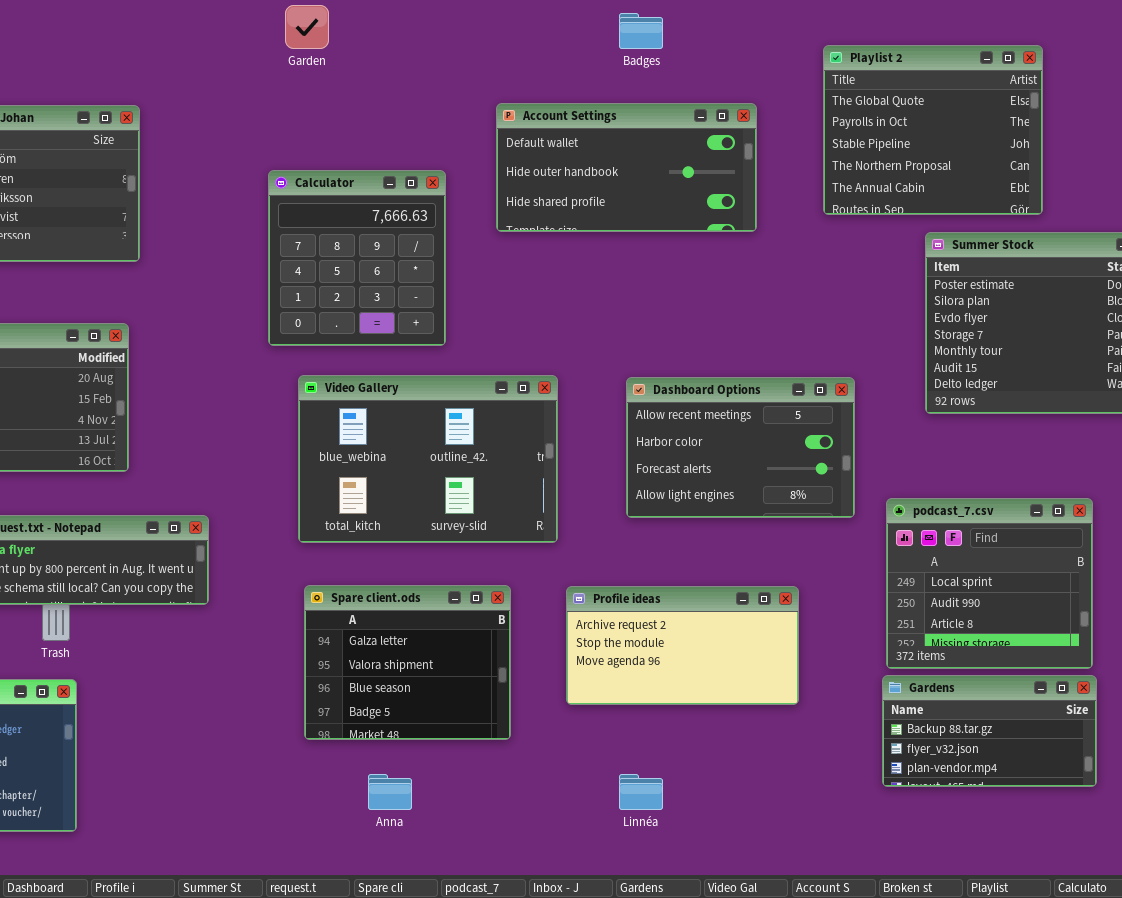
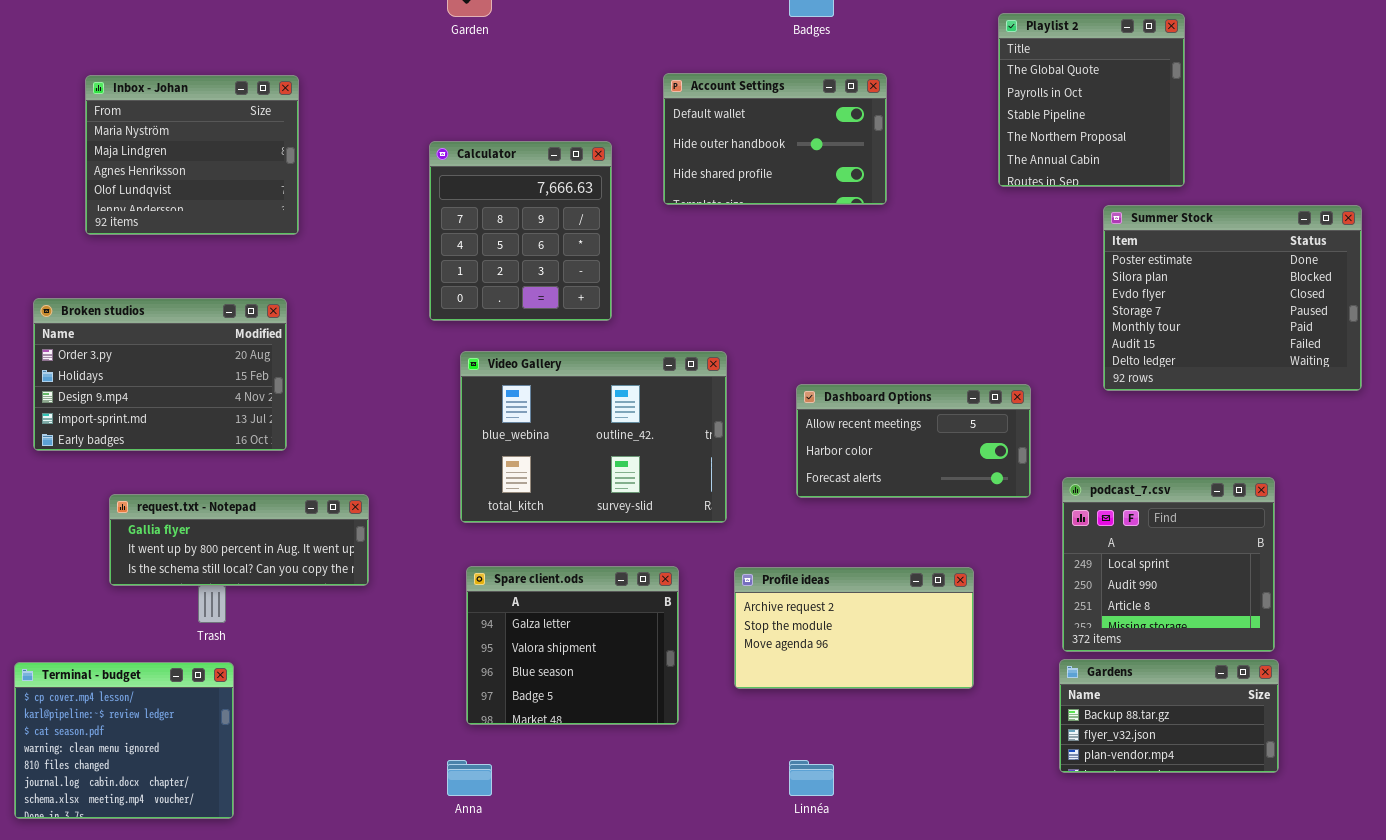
Playlist 2: [823,45,1043,215] -> [998,13,1185,187], resized
Account Settings: [496,103,757,232] -> [663,73,887,205], resized
Dashboard Options: [626,377,855,518] -> [796,384,1031,498], resized
Anna: [368,774,412,810] -> [447,760,492,796], moved

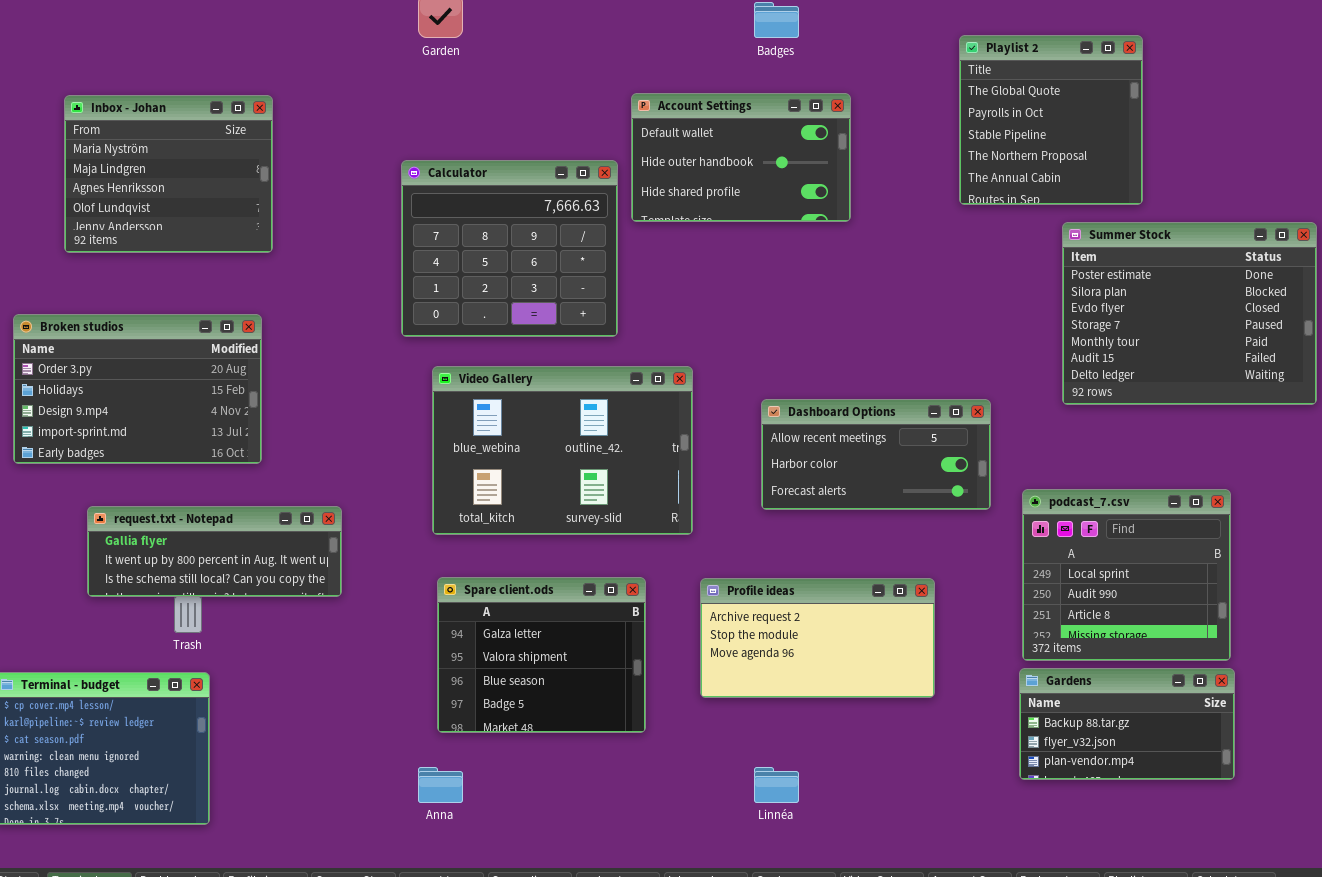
Calculator: [429,141,612,321] -> [401,160,618,337], resized

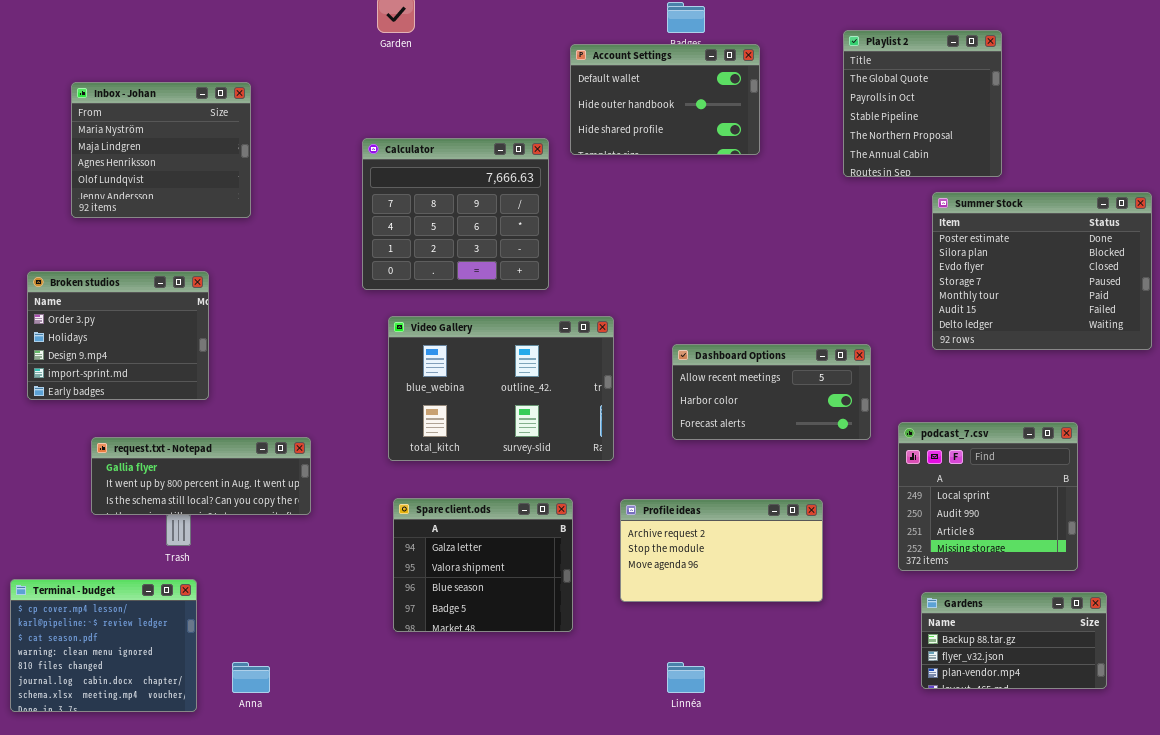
Account Settings: [631,93,851,222] -> [570,44,760,155], moved
Broken studios: [13,314,262,464] -> [27,271,209,400], resized
Gardens: [1019,668,1235,780] -> [921,592,1107,689], moved
Anna: [418,767,463,803] -> [232,662,270,693], moved

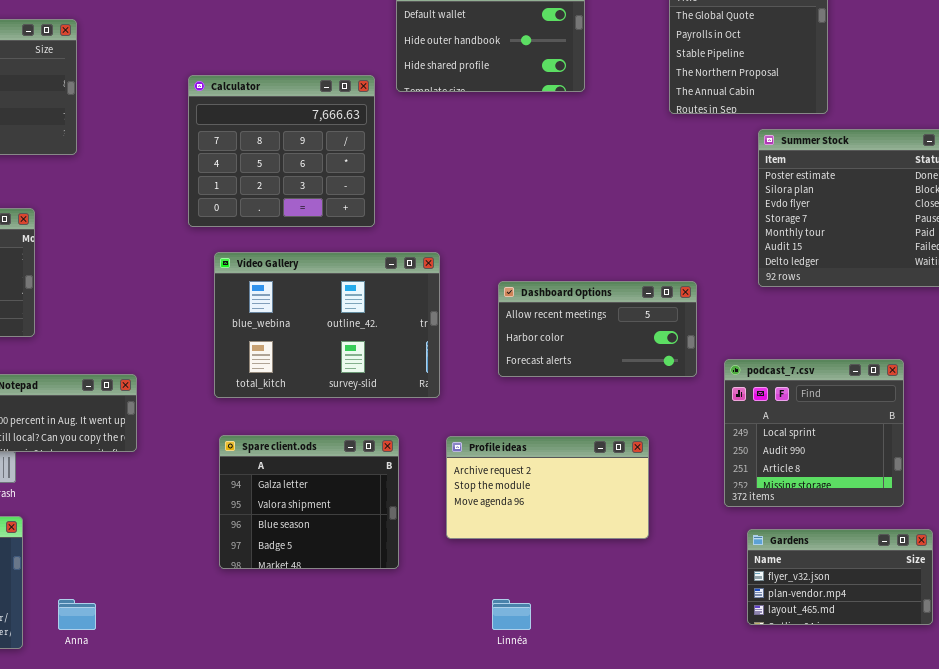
Gardens: [921,592,1107,689] -> [747,529,933,625], scrolled down 1 row

